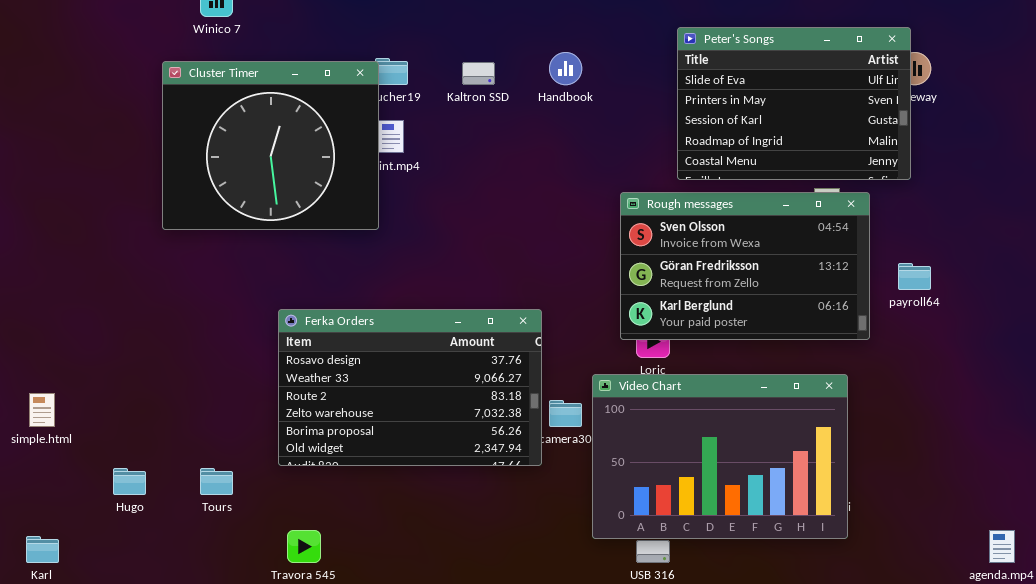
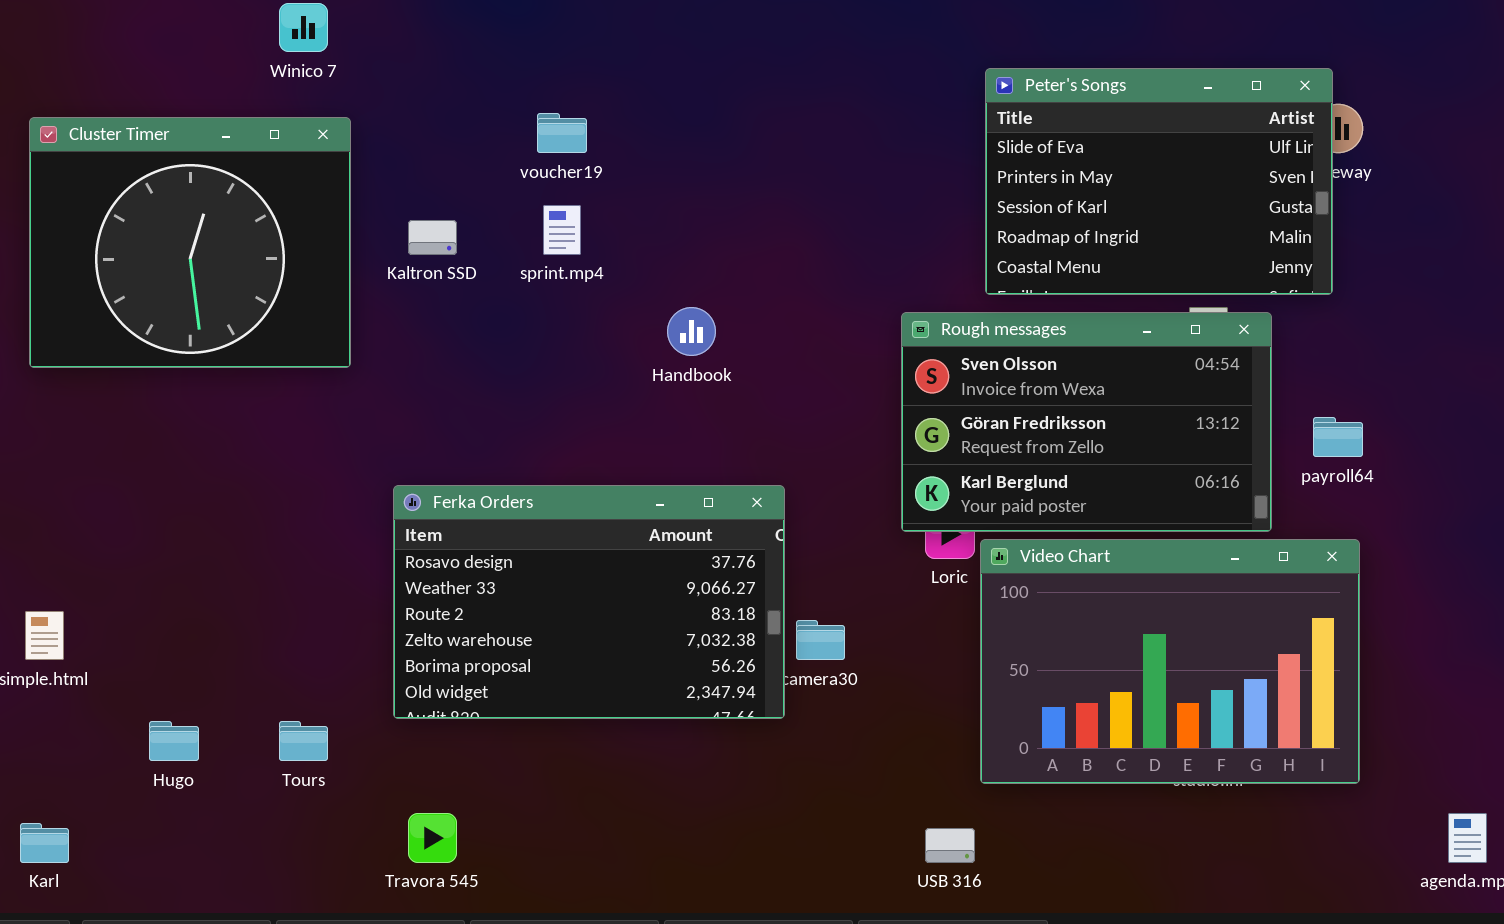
Handbook: [549,52,582,85] -> [667,307,716,356], moved
Cluster Timer: [162,61,379,230] -> [29,117,351,368], moved
Kaltron SSD: [462,62,495,85] -> [408,220,457,255], moved
Video Chart: [592,374,848,539] -> [980,539,1360,784], moved

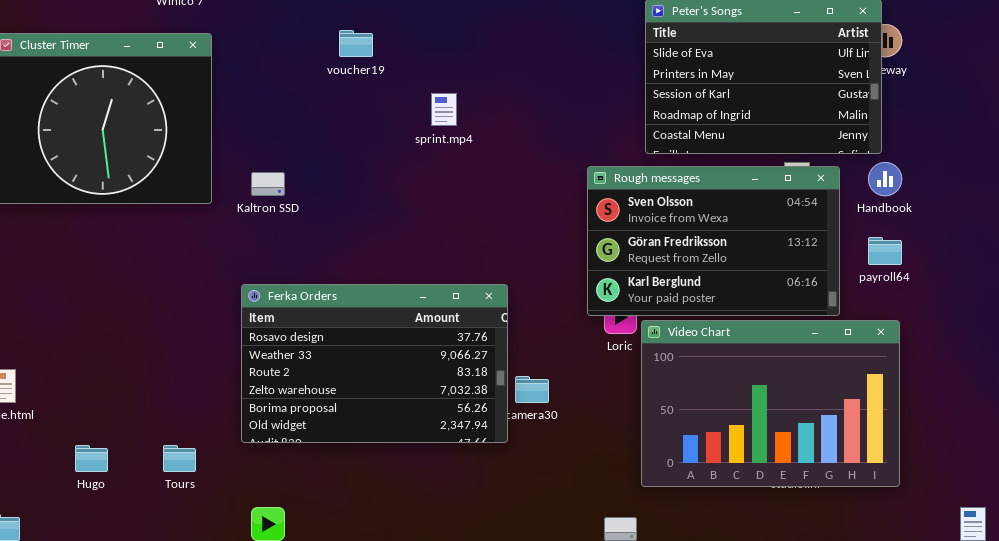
sprint.mp4: [543,205,581,255] -> [431,93,457,126], moved
Kaltron SSD: [408,220,457,255] -> [251,172,285,196], moved
Handbook: [667,307,716,356] -> [868,162,902,196], moved

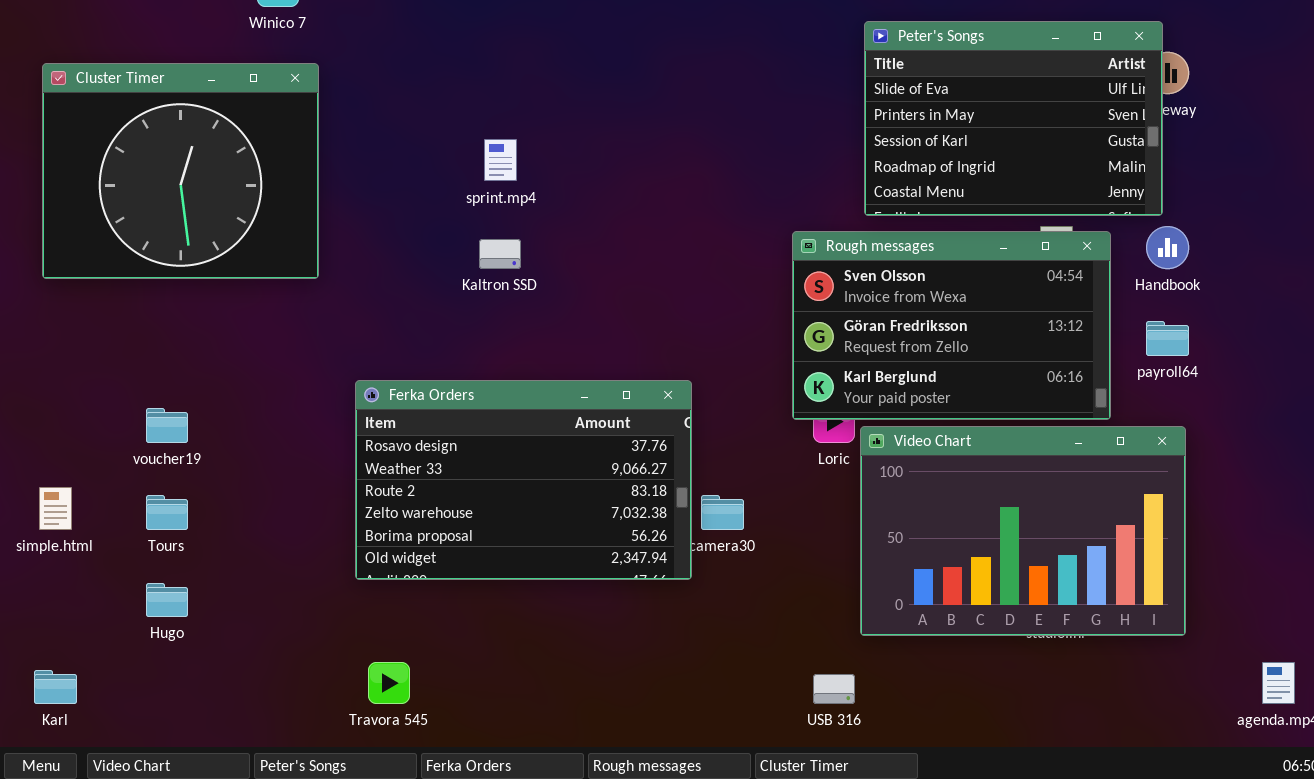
voucher19: [339,30,373,57] -> [146,408,188,443], moved
sprint.mp4: [431,93,457,126] -> [484,139,517,181], moved
Kaltron SSD: [251,172,285,196] -> [479,239,521,269], moved
Tours: [163,445,196,472] -> [146,495,188,530], moved

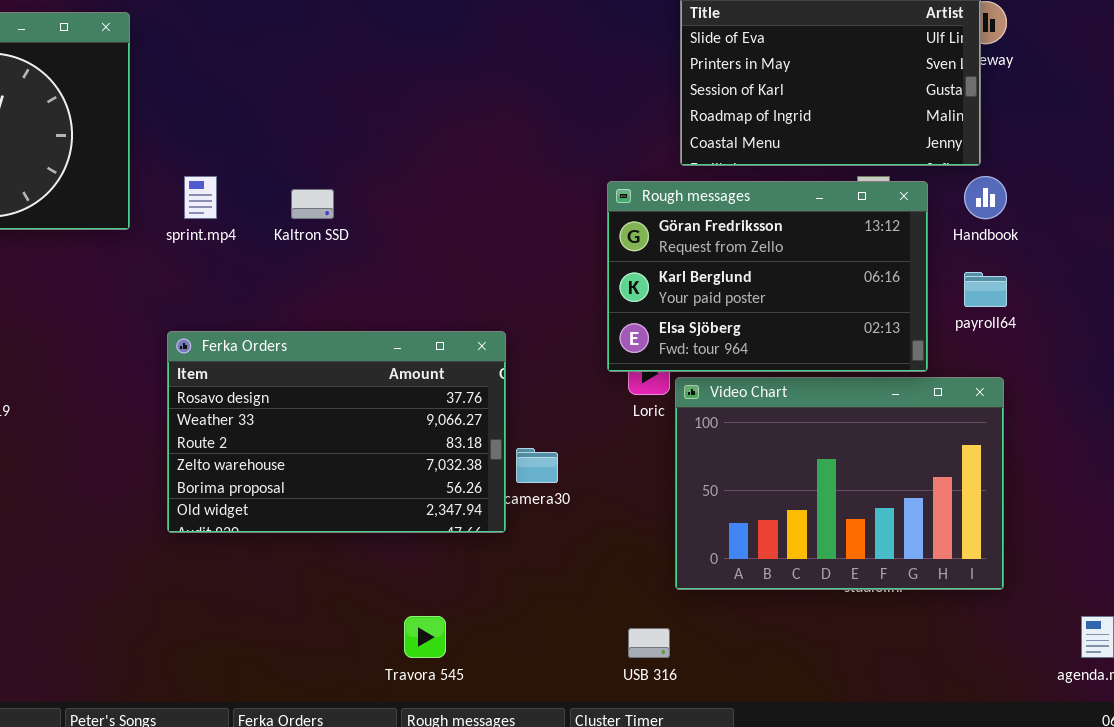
sprint.mp4: [484,139,517,181] -> [184,176,217,219], moved
Rough messages: [792,231,1111,420] -> [607,181,928,372], scrolled down 1 row
Travora 545: [368,662,410,704] -> [404,616,446,658], moved

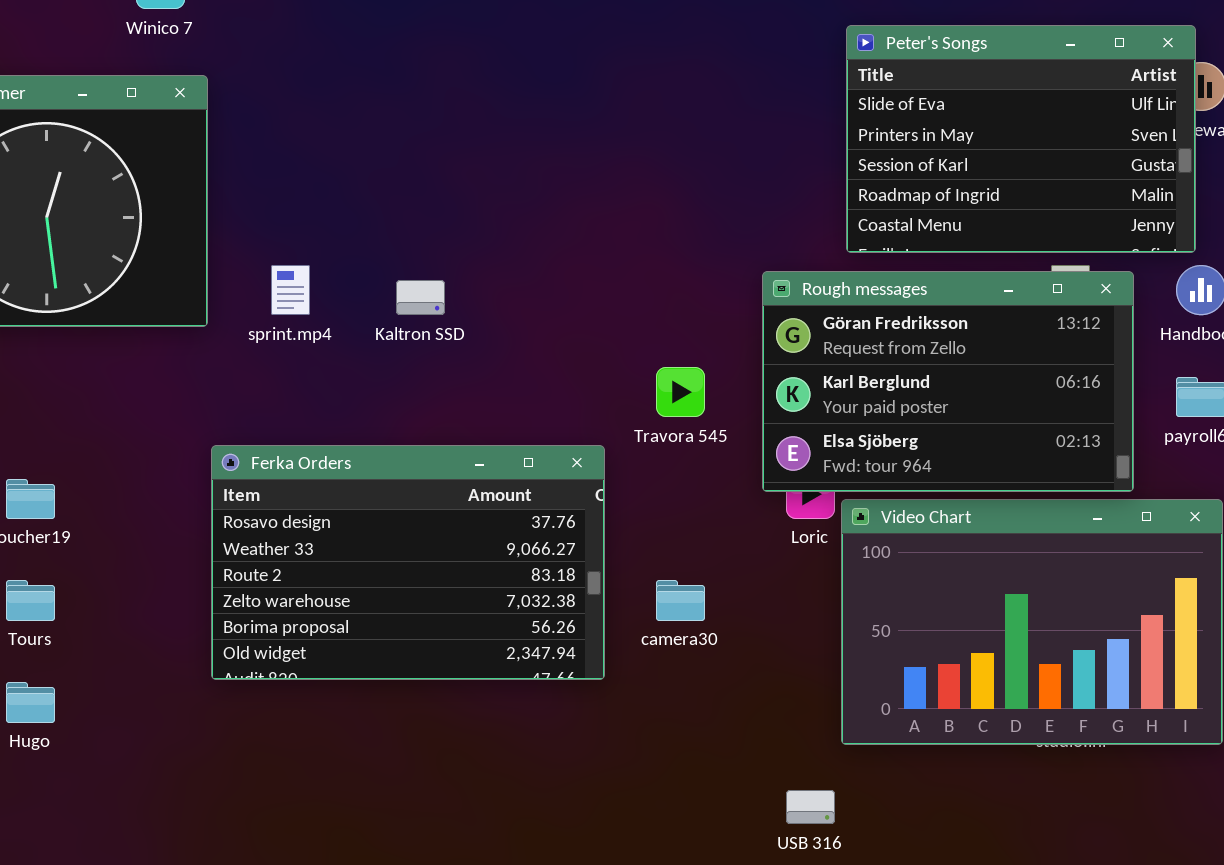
Ferka Orders: [167,331,506,533] -> [211,445,605,680], moved
Travora 545: [404,616,446,658] -> [656,367,705,417], moved

